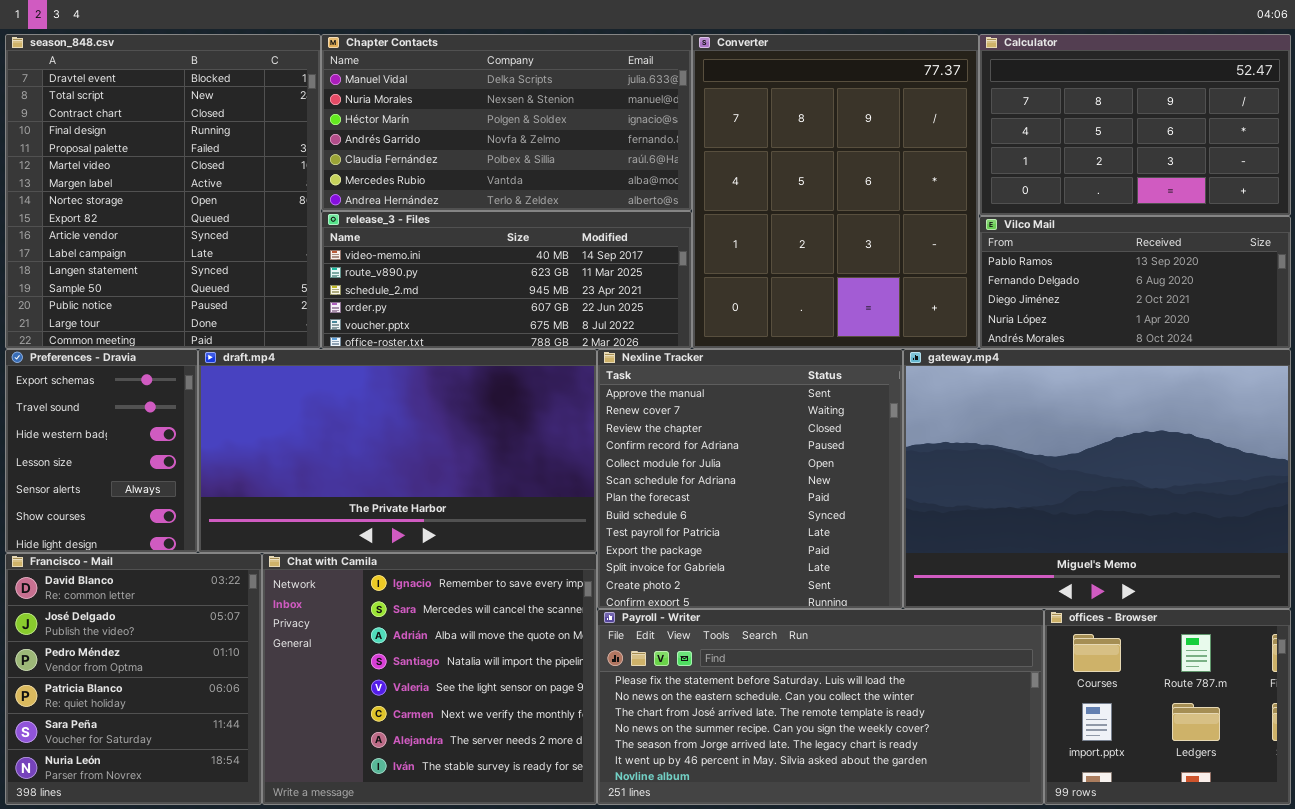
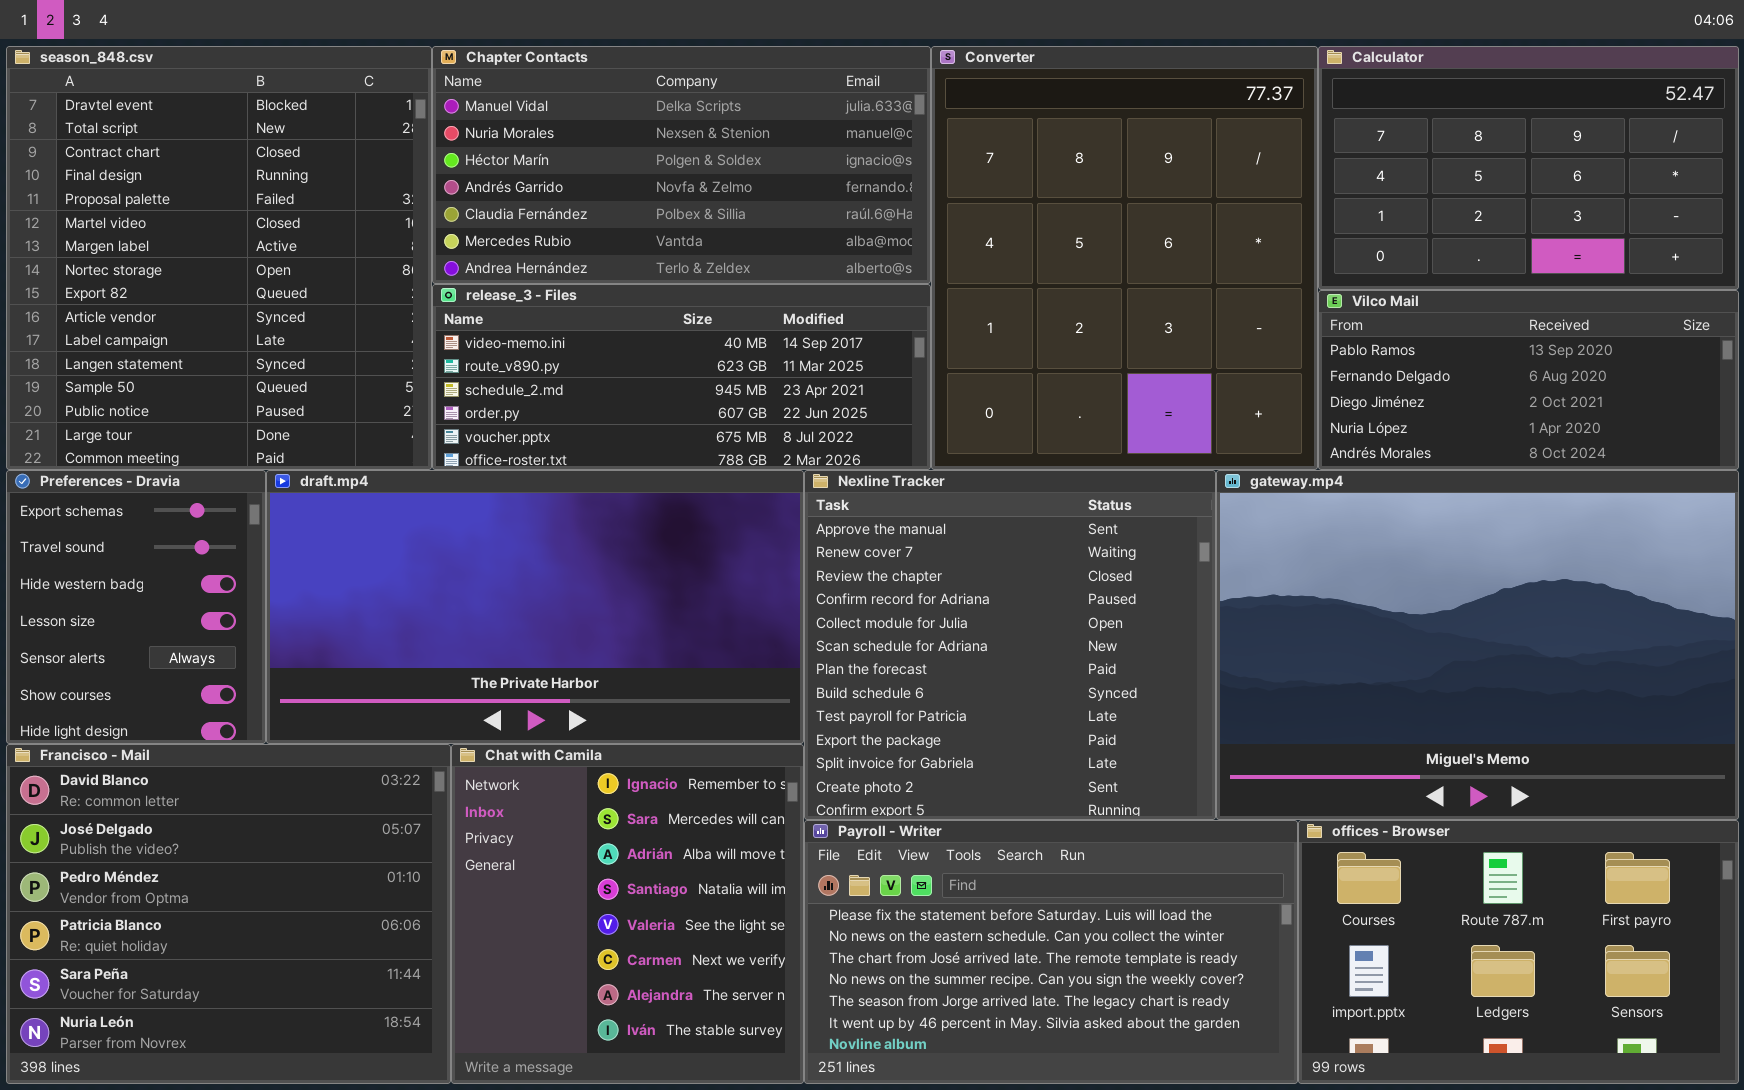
Francisco - Mail: [5,553,262,805] -> [6,744,451,1084], resized
Chat with Camila: [262,553,597,805] -> [451,744,804,1084], resized
Payroll - Writer: [597,609,1044,805] -> [804,820,1298,1084], resized
offices - Browser: [1044,609,1291,805] -> [1298,820,1739,1084], resized

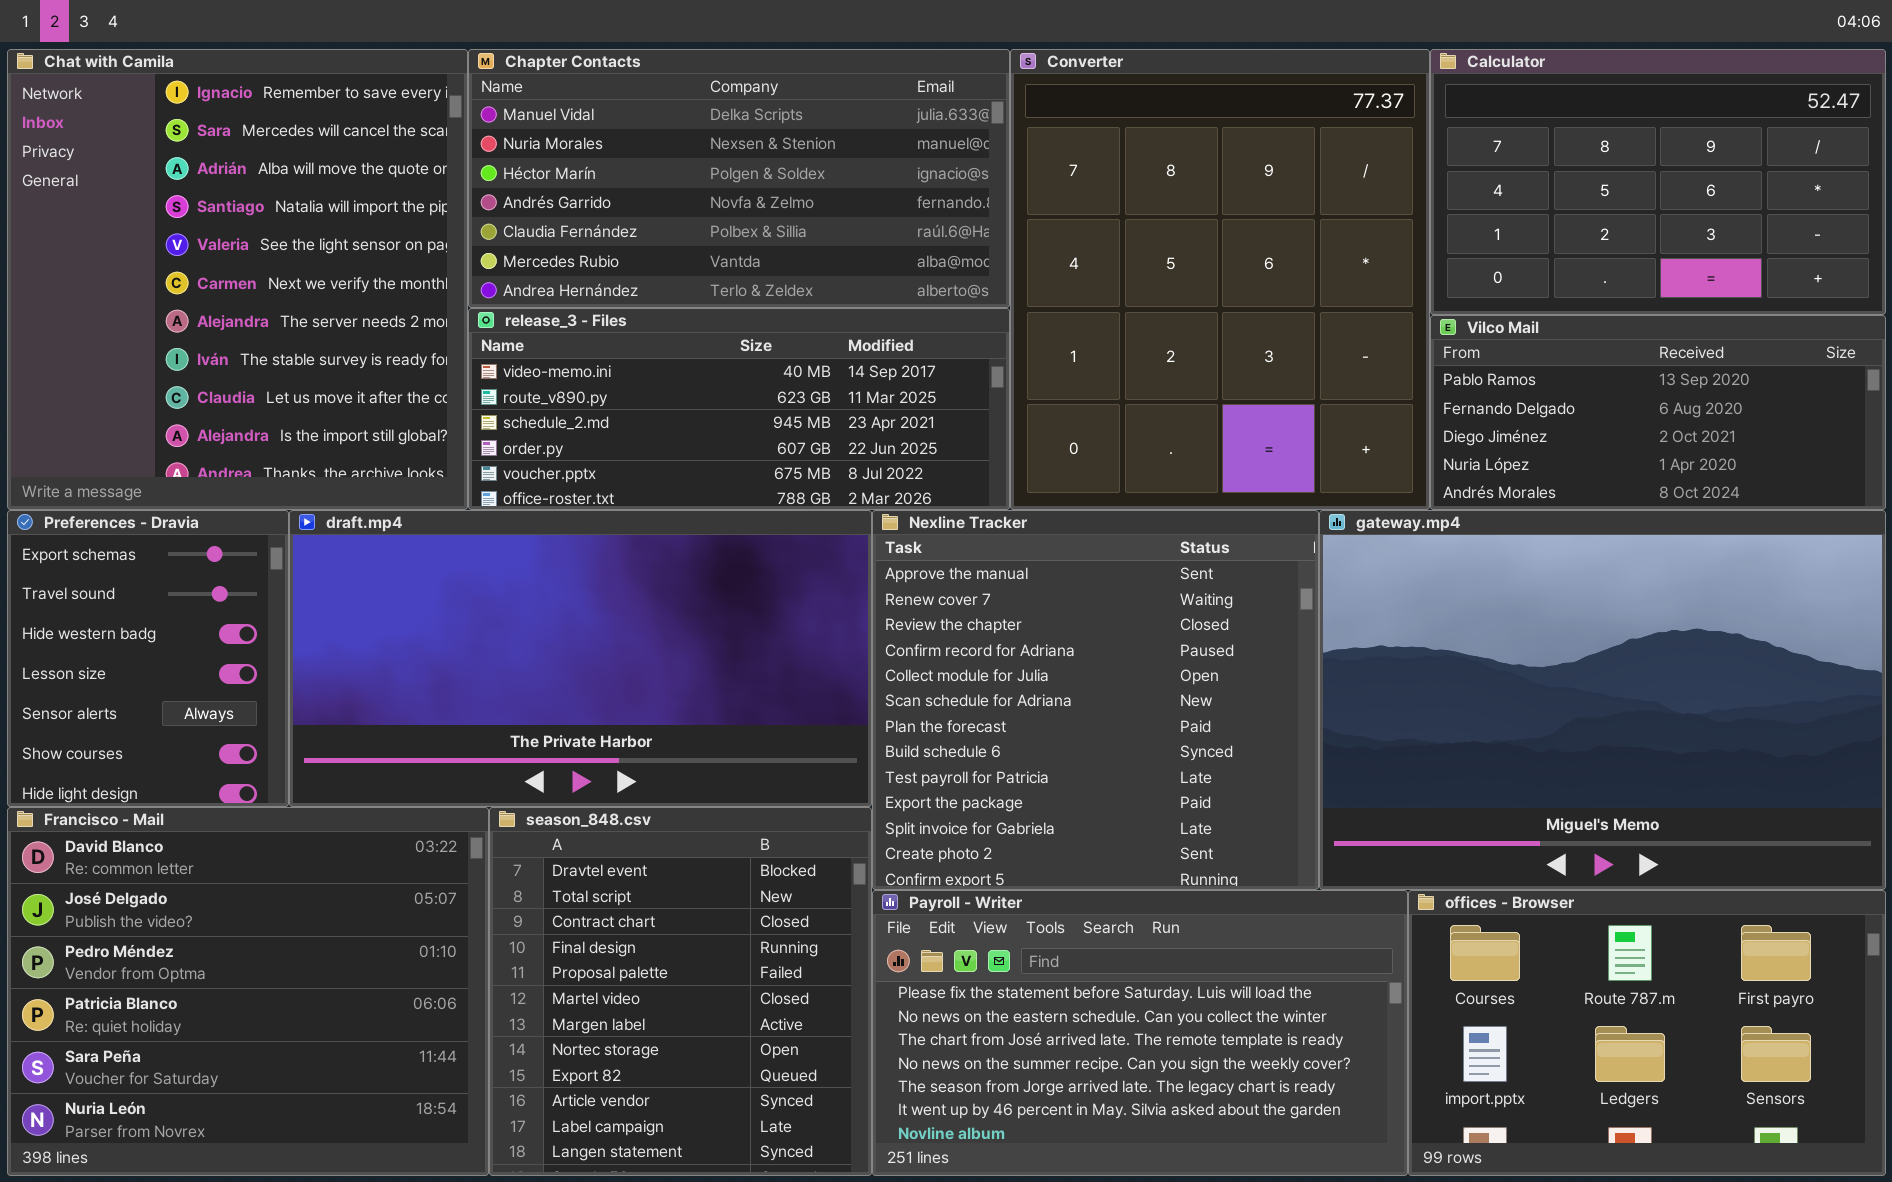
season_848.csv: [6,46,432,470] -> [489,807,872,1176], moved, resized
Chat with Camila: [451,744,804,1084] -> [7,49,468,510], moved, resized

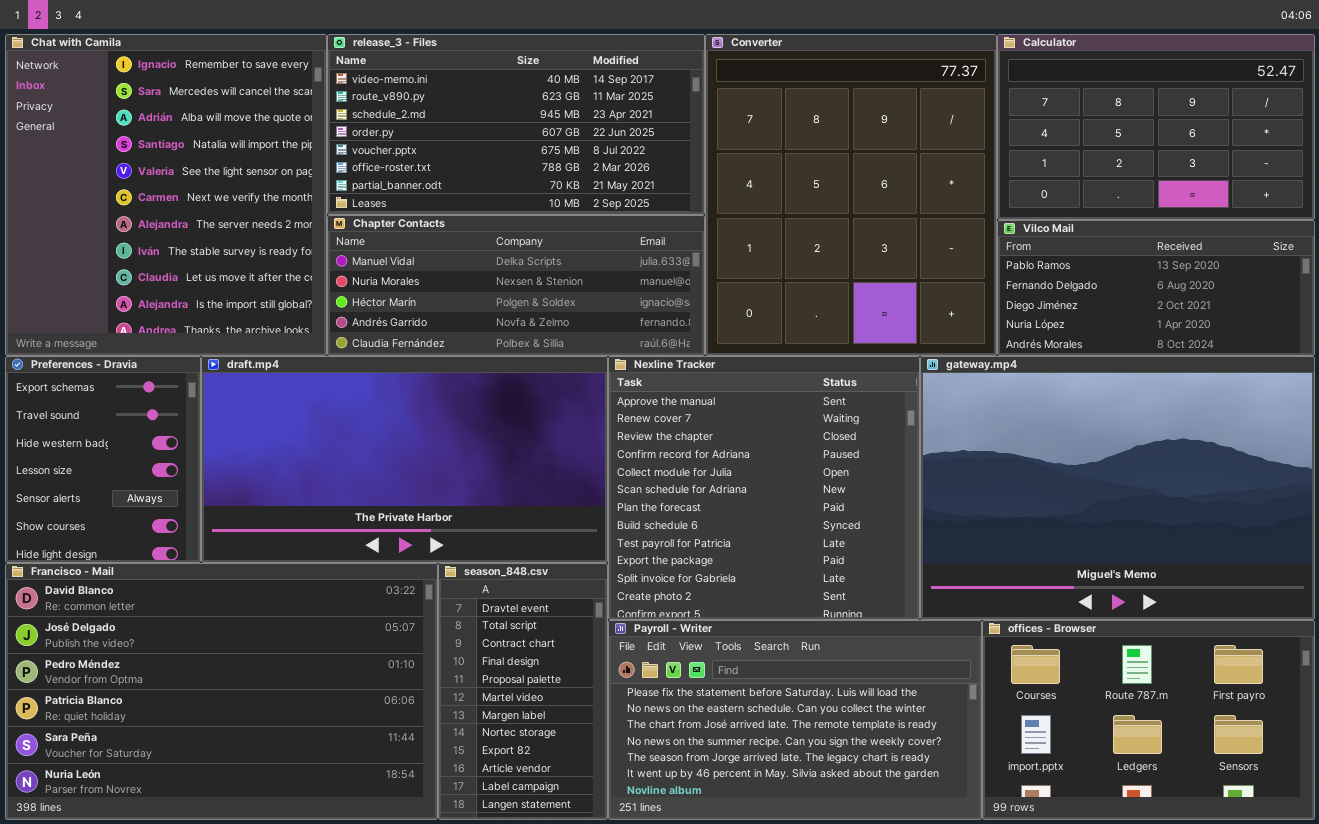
Chapter Contacts: [468,49,1010,308] -> [327,215,705,356], moved, resized
release_3 - Files: [468,308,1010,510] -> [327,34,705,215], moved, resized
Francisco - Mail: [7,807,489,1176] -> [5,563,438,820], resized
season_848.csv: [489,807,872,1176] -> [438,563,608,820], resized

